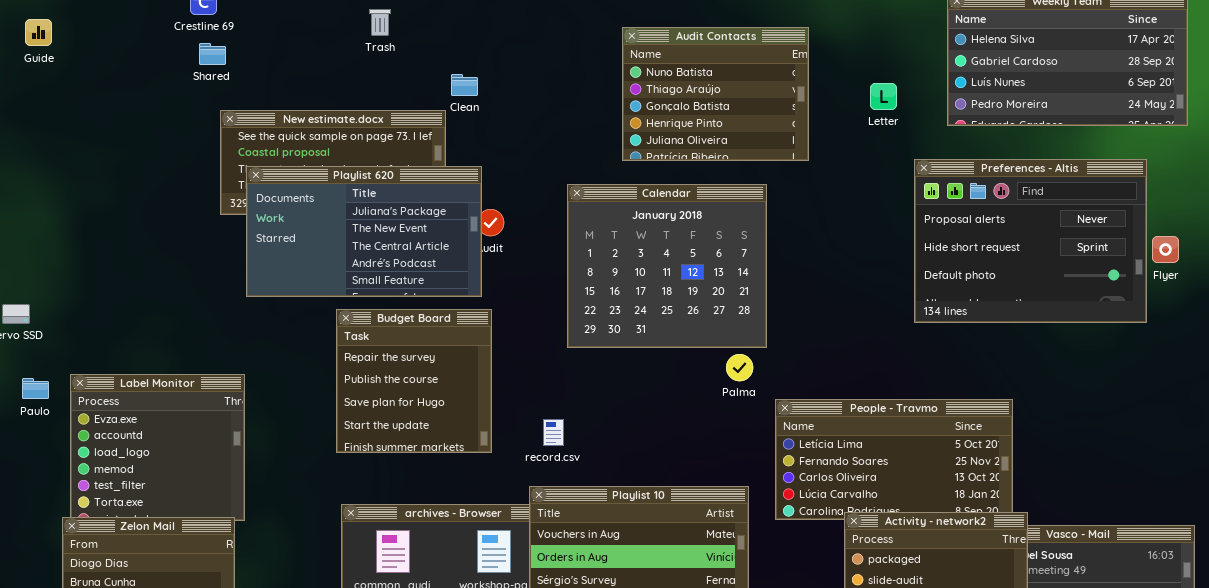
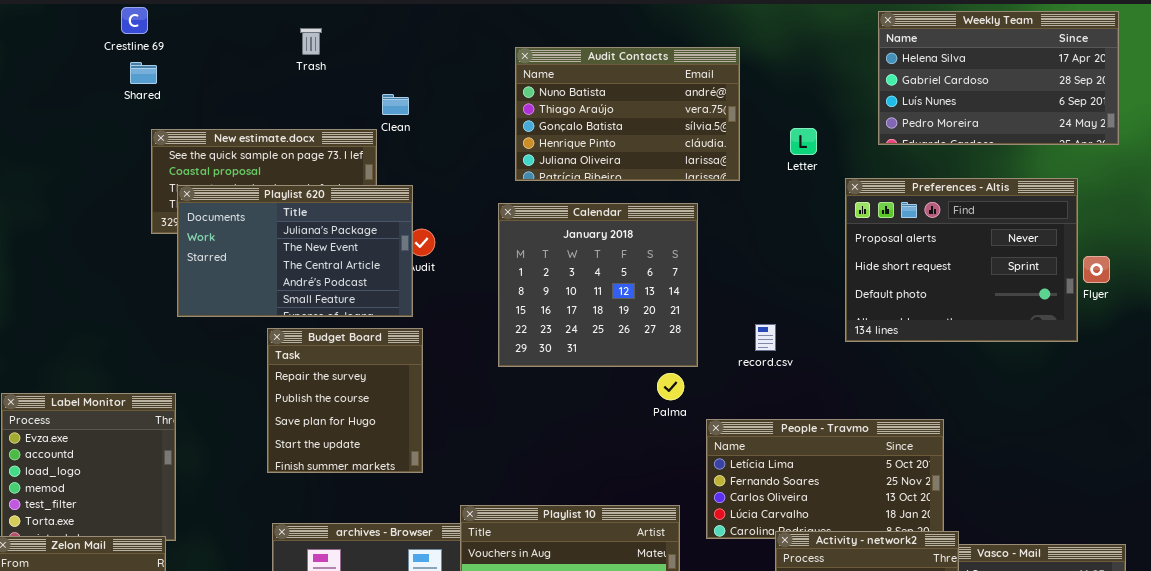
Audit Contacts: [622,27,809,161] -> [515,47,740,181], resized
Letter: [870,83,897,110] -> [790,128,817,155], moved
record.csv: [543,419,564,446] -> [755,324,776,351], moved

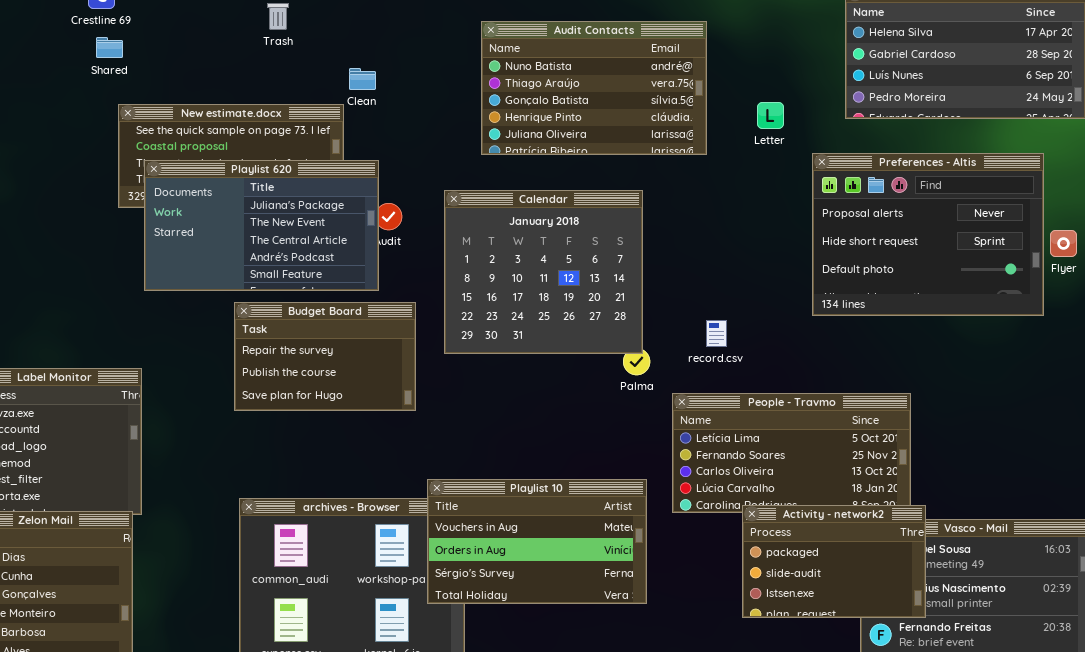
Calendar: [498,203,698,367] -> [444,190,643,354], moved
record.csv: [755,324,776,351] -> [706,320,727,347], moved
Budget Board: [267,328,423,473] -> [234,302,416,411], resized

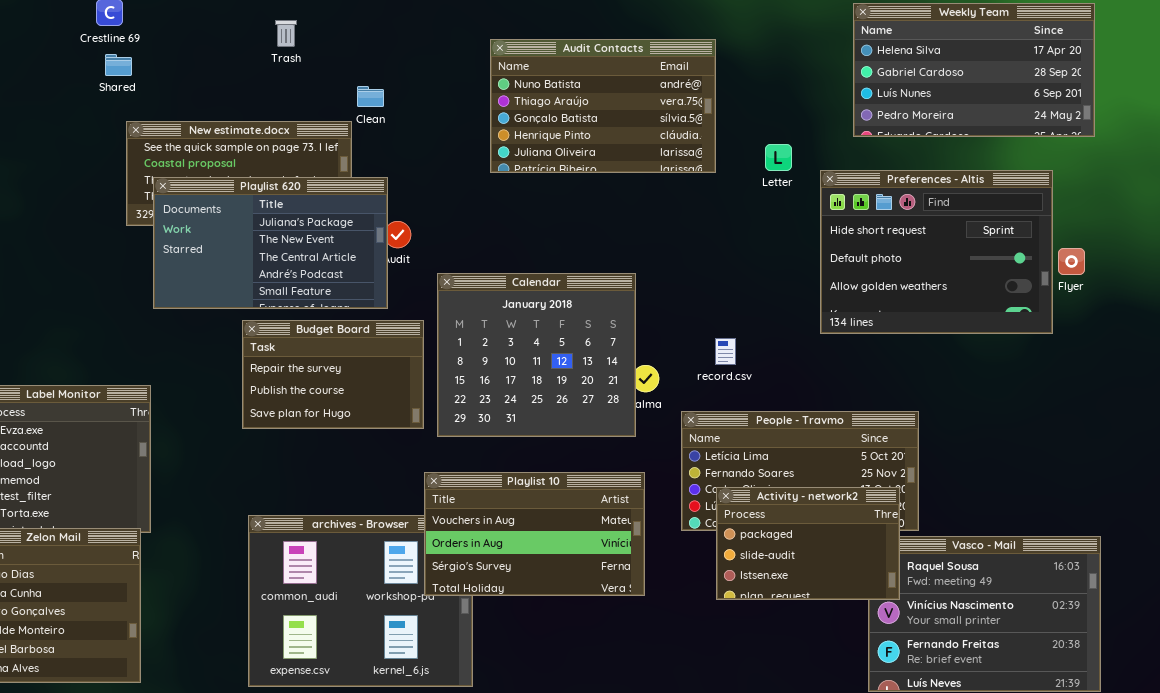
Letter: [757,102,784,129] -> [765,144,792,171], moved
Preferences - Altis: [812,153,1044,316] -> [820,170,1053,334], scrolled down 1 row
Calendar: [444,190,643,354] -> [437,273,636,437], moved
Playlist 10: [427,479,647,604] -> [424,472,645,596], moved
Activity - network2: [742,505,926,618] -> [716,487,900,600], moved

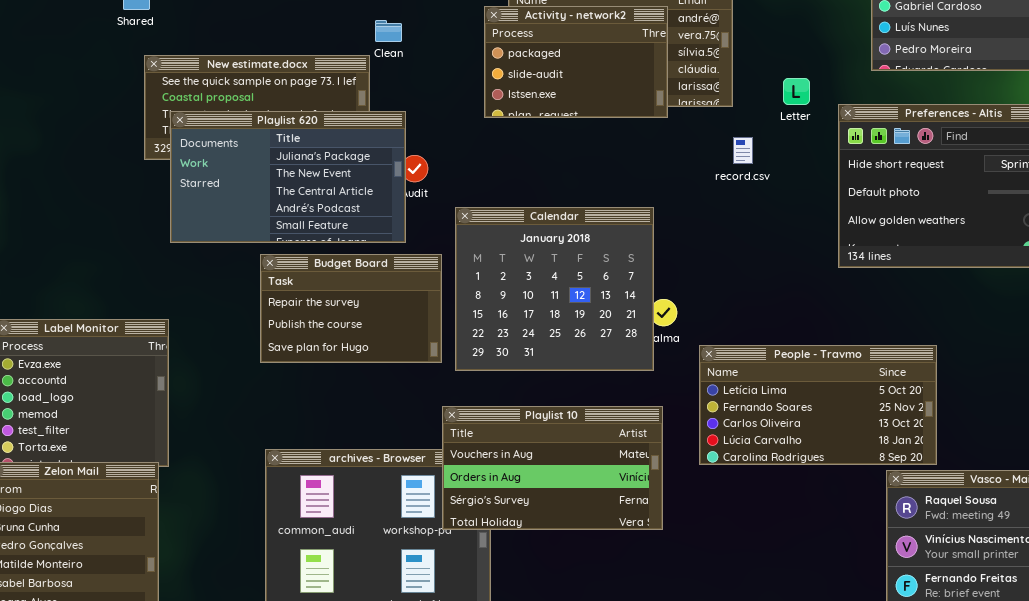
record.csv: [715,338,736,365] -> [733,137,753,164], moved
Activity - network2: [716,487,900,600] -> [484,6,668,118], moved

